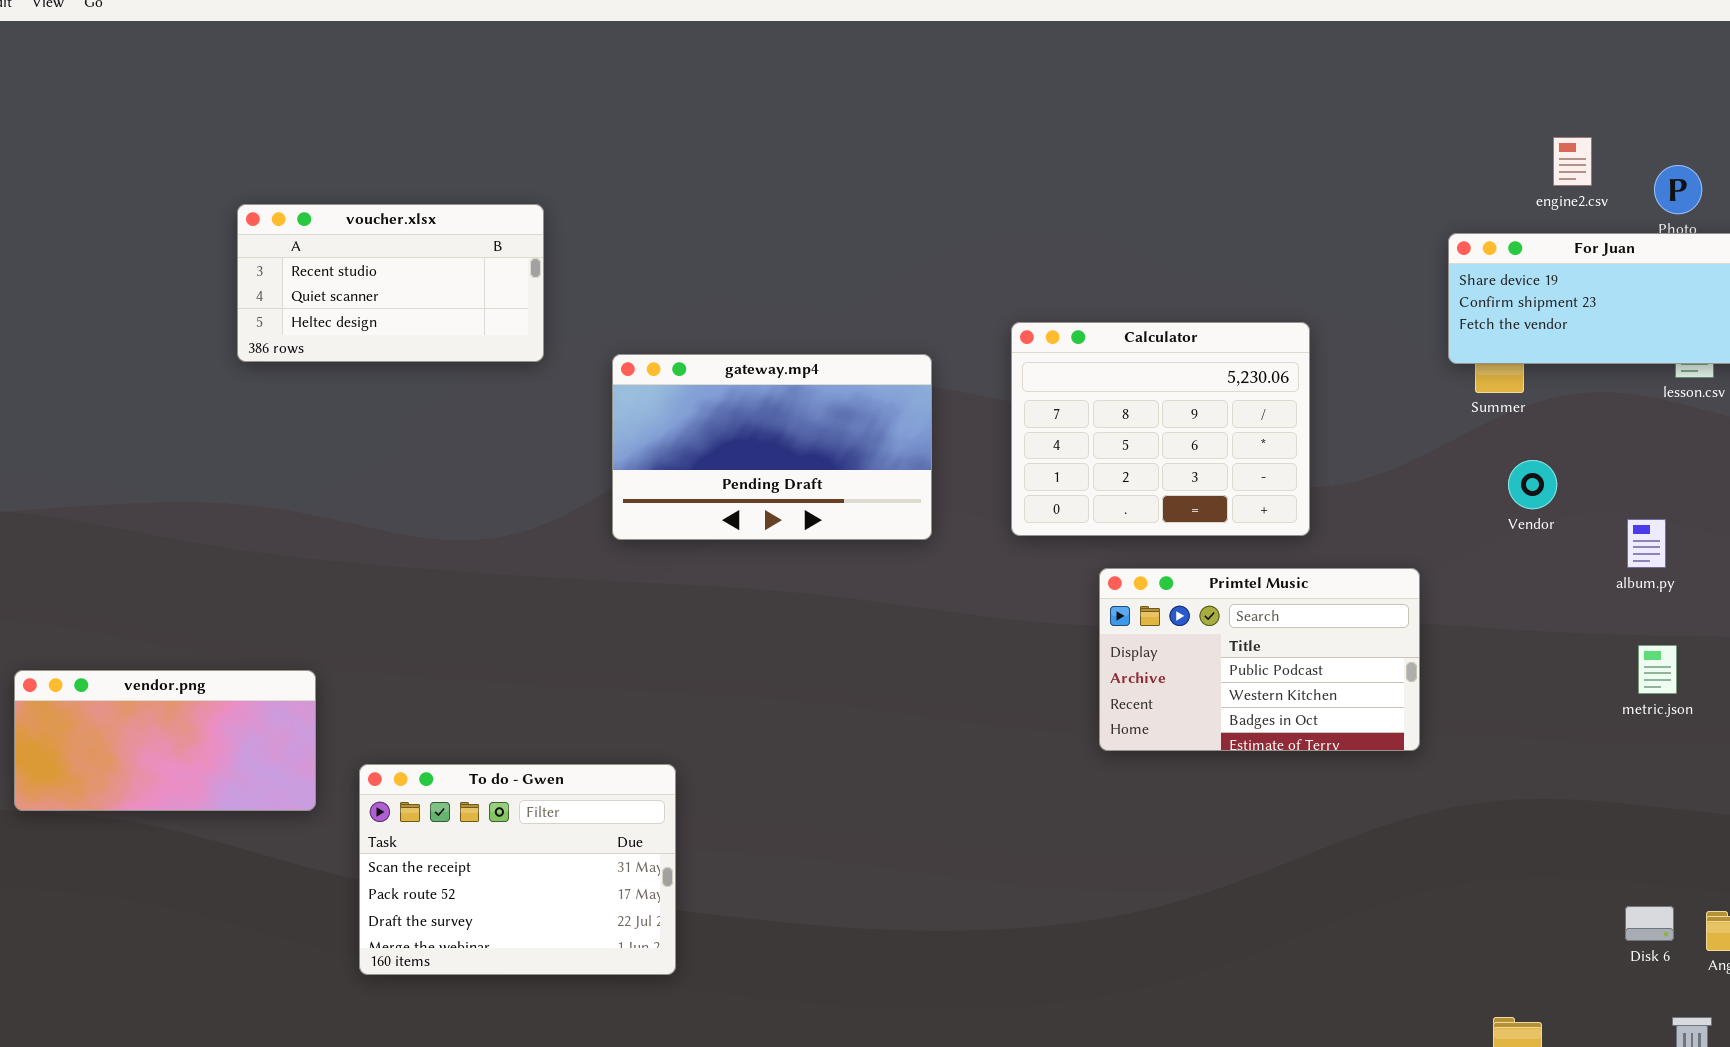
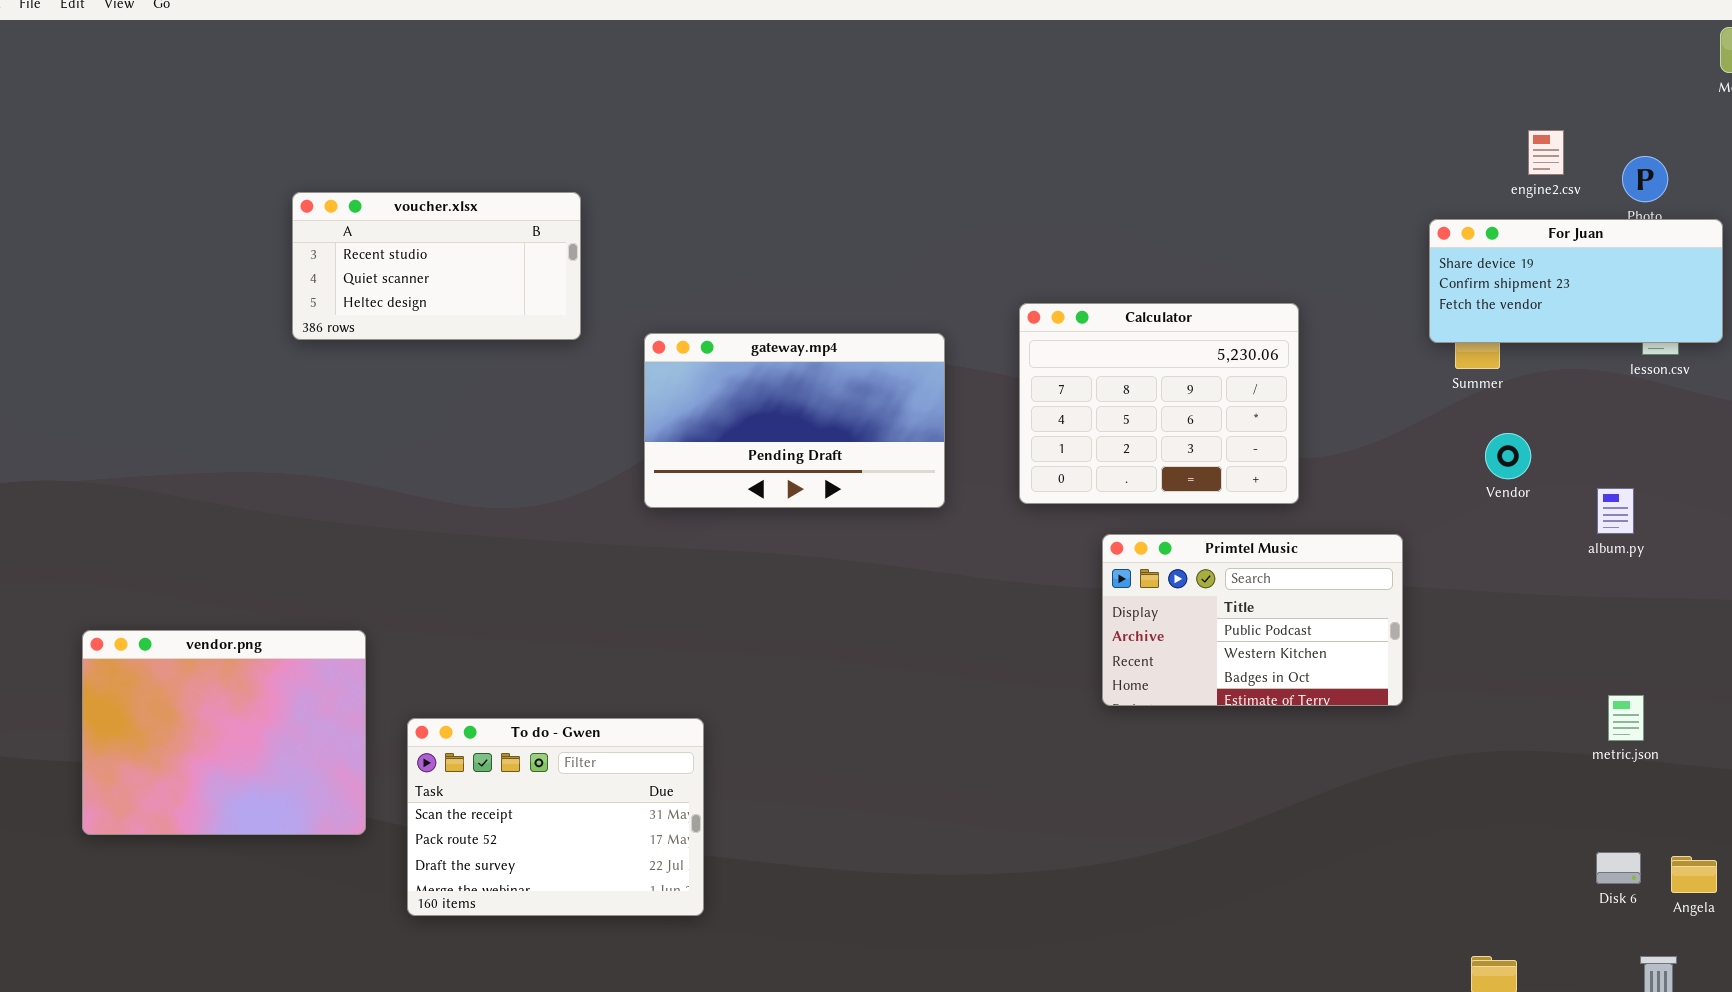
metric.json: [1638,645,1677,694] -> [1608,695,1644,741], moved
vendor.png: [14,670,316,811] -> [82,630,366,835], resized

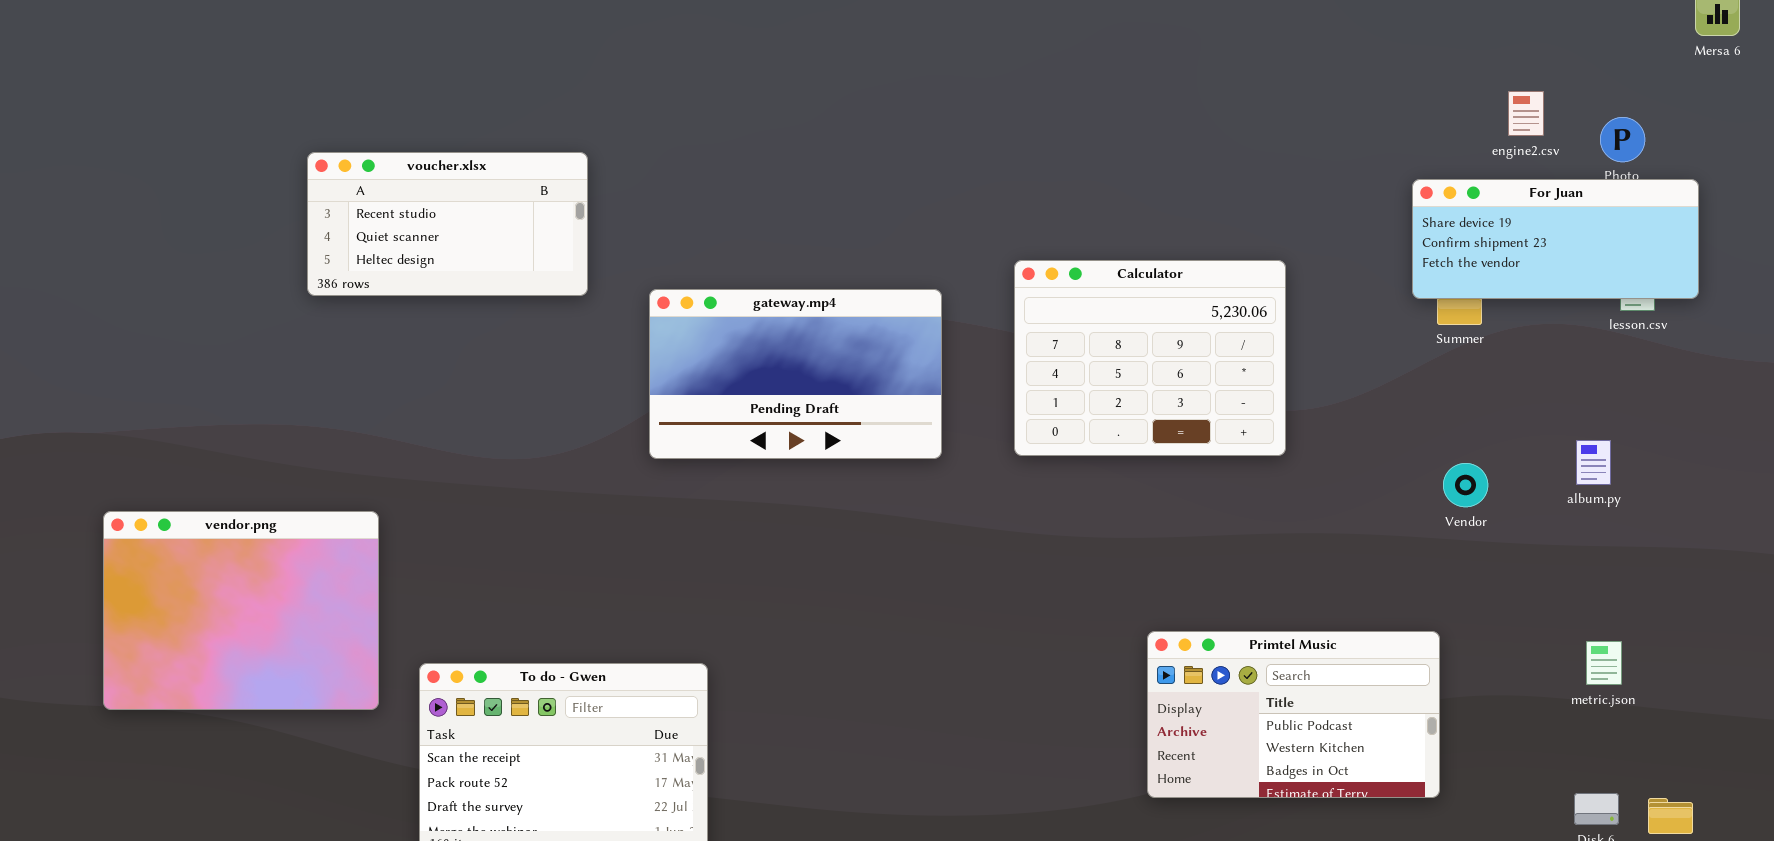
Vendor: [1485,433,1531,479] -> [1443,463,1488,507], moved
Primtel Music: [1102,534,1403,706] -> [1147,631,1440,798], moved
vendor.png: [82,630,366,835] -> [103,511,379,710], moved

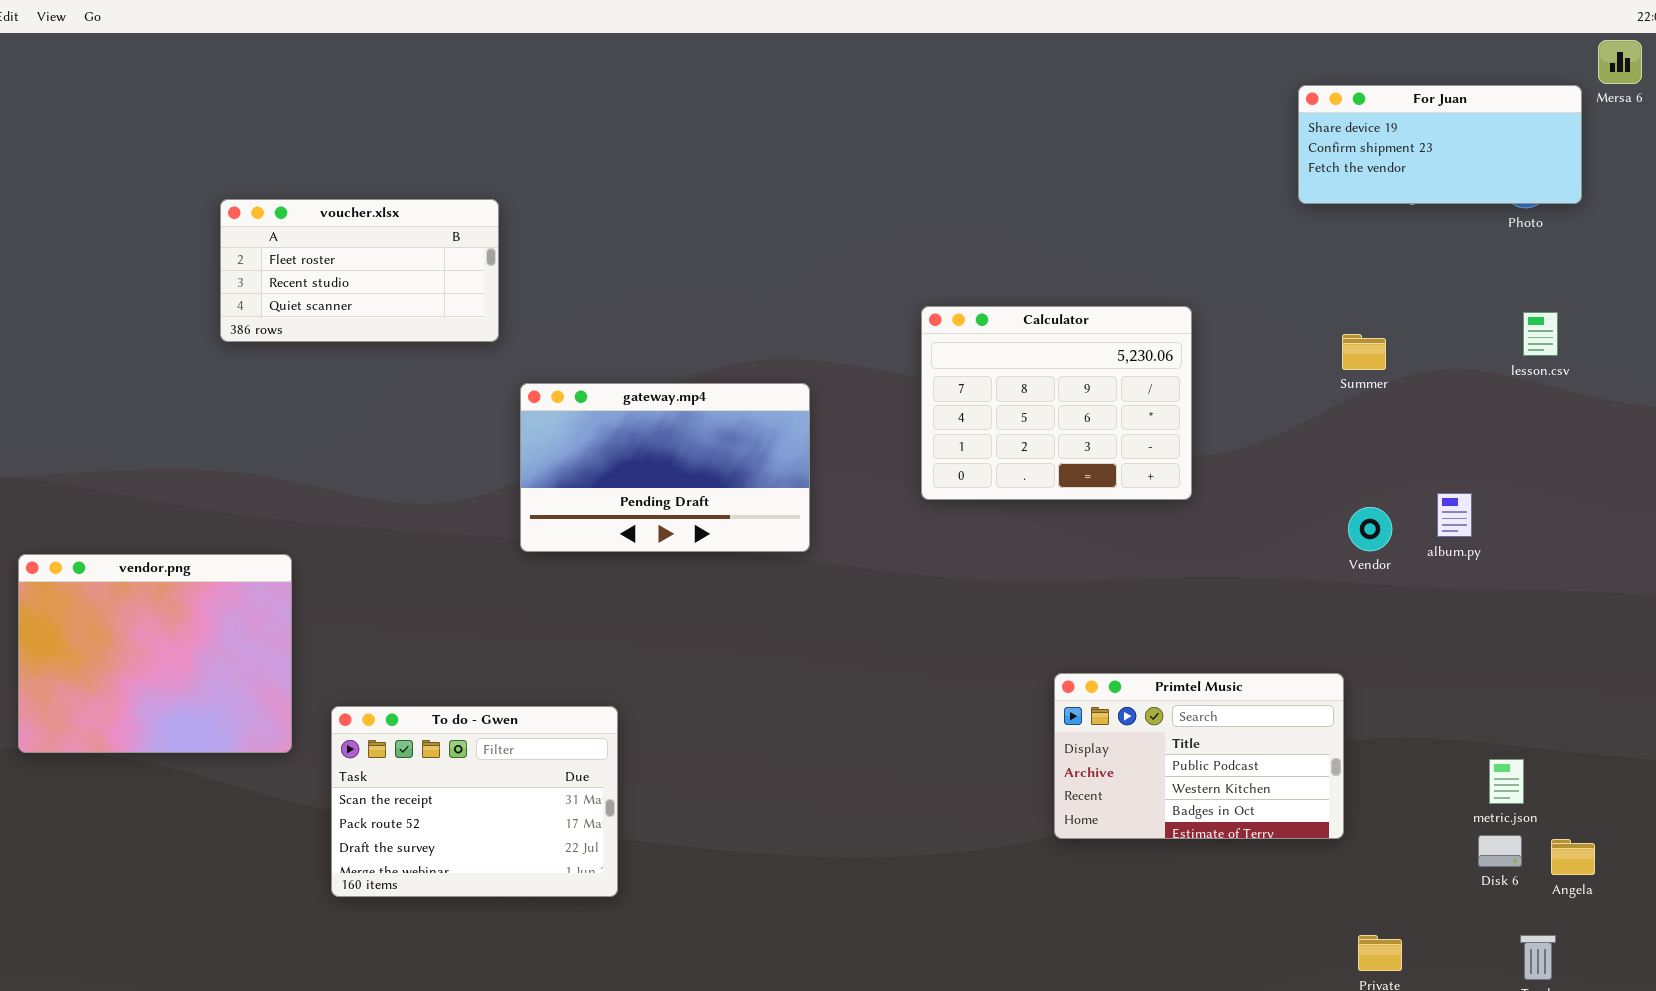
voucher.xlsx: [307,152,588,296] -> [220,199,499,342], scrolled up 1 row
For Juan: [1412,179,1699,299] -> [1298,85,1582,204], moved
gateway.mp4: [649,289,942,459] -> [520,383,810,552], moved
album.py: [1576,440,1611,485] -> [1437,493,1472,537], moved
metric.json: [1586,641,1622,685] -> [1489,759,1524,804], moved

